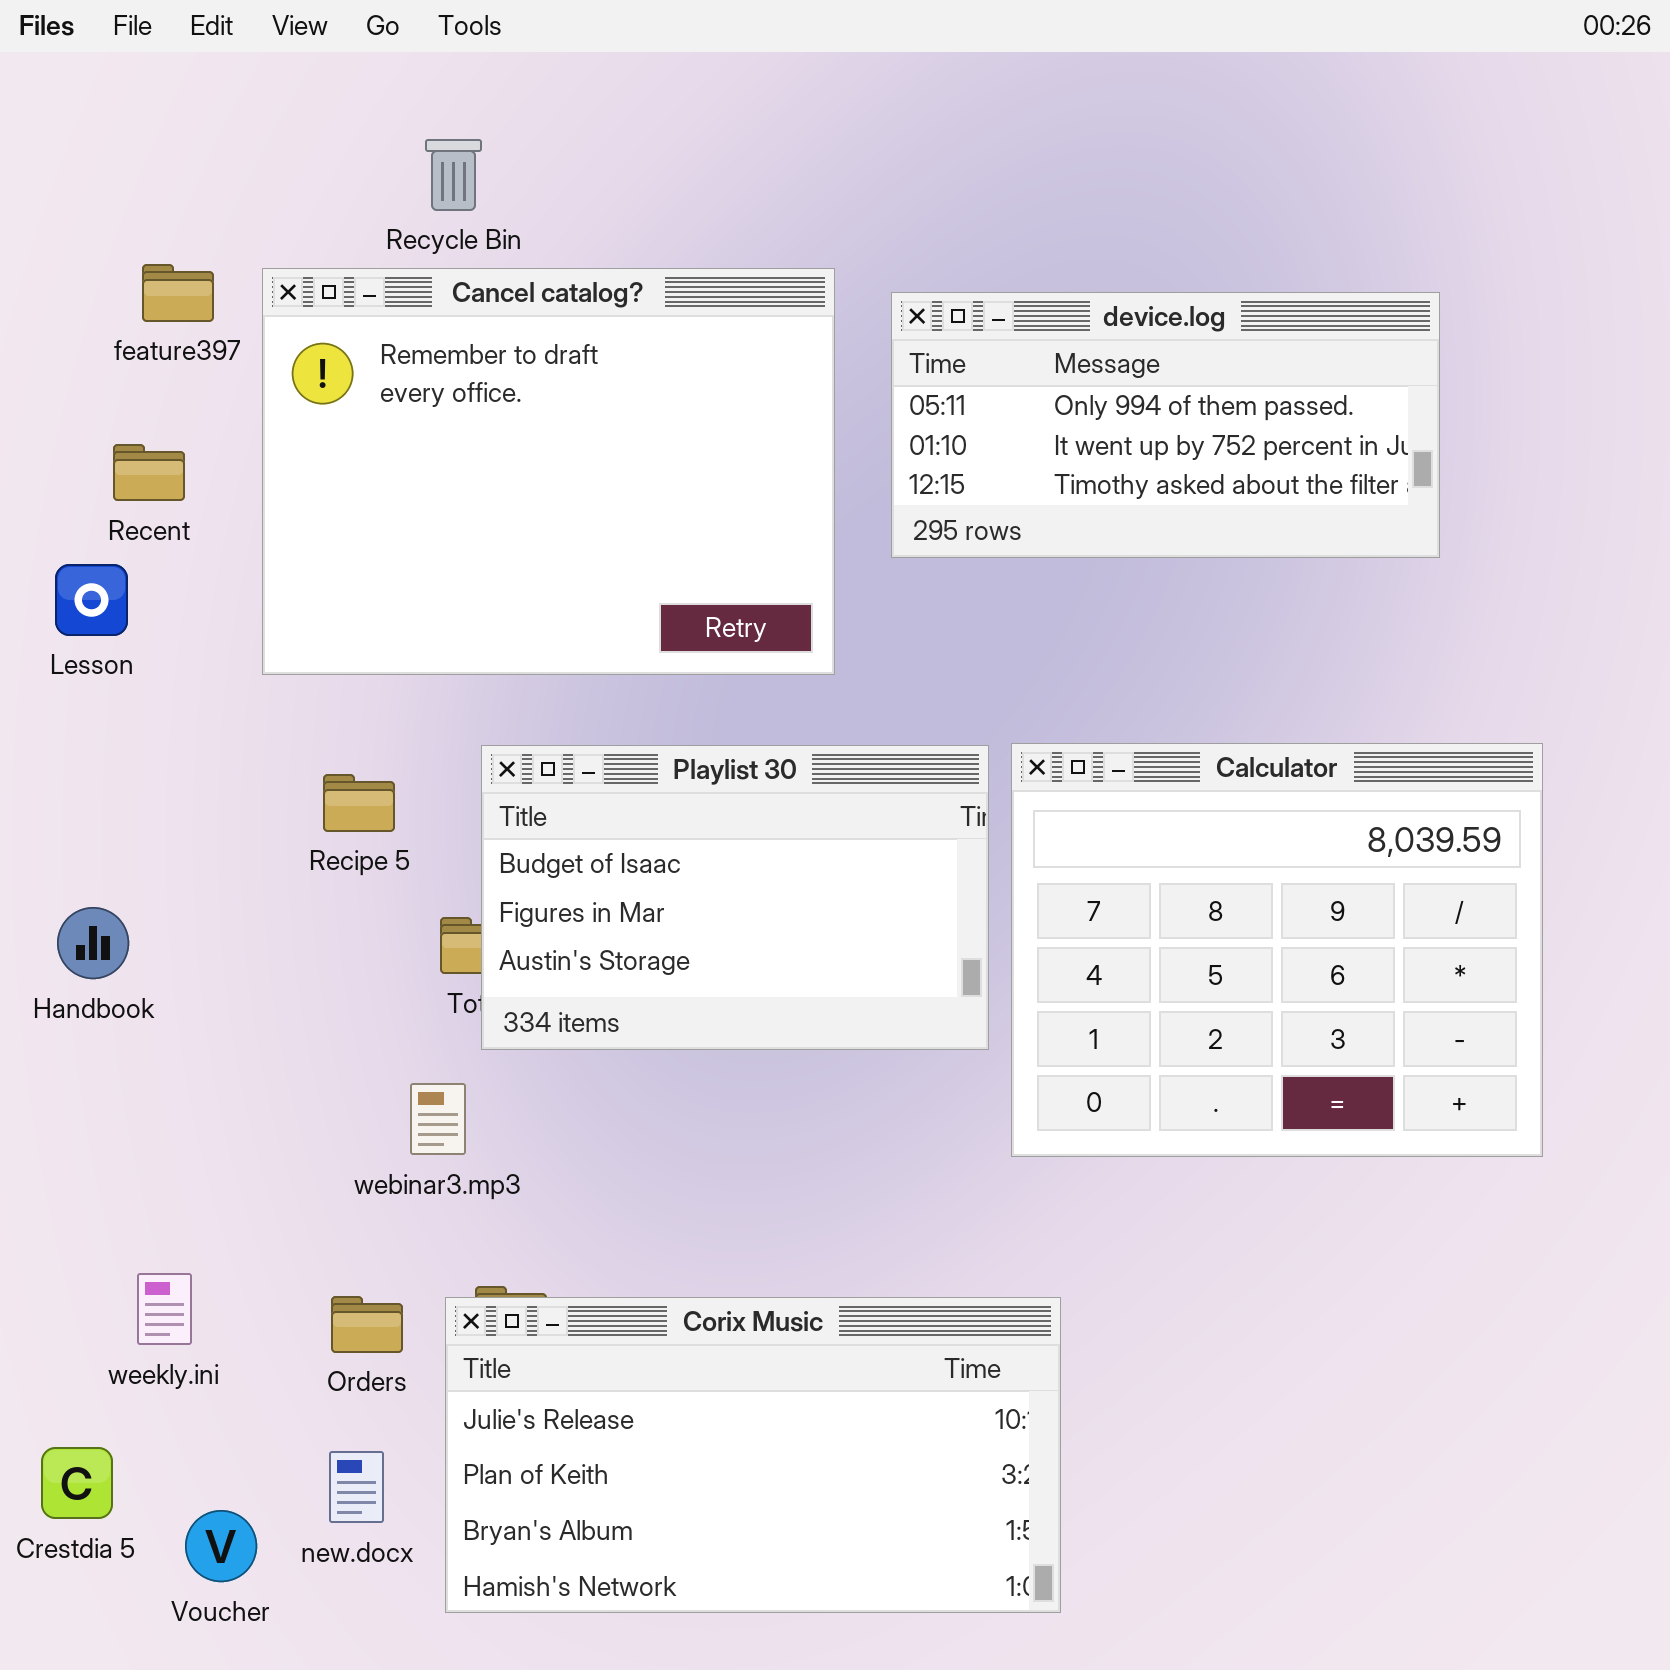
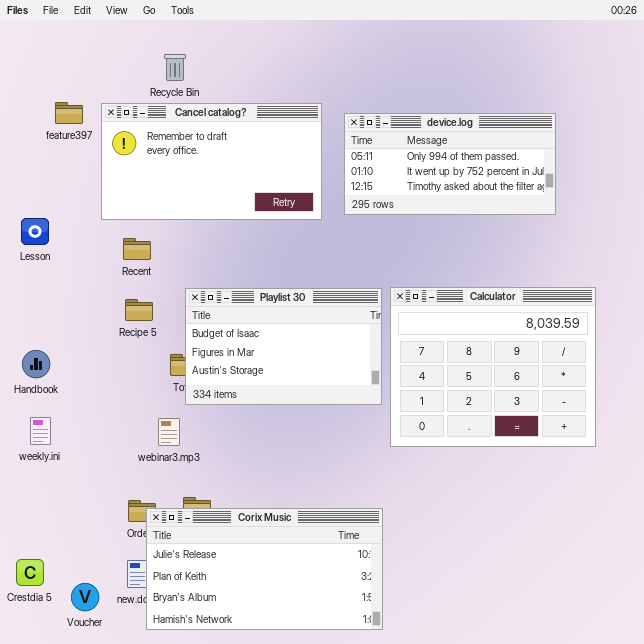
Cancel catalog?: [262,268,835,675] -> [101,103,322,220], resized
Recent: [113,444,185,501] -> [123,238,151,260], moved
weekly.ini: [137,1273,192,1345] -> [30,417,51,445], moved
Corix Music: [445,1297,1061,1613] -> [146,508,383,630], moved

